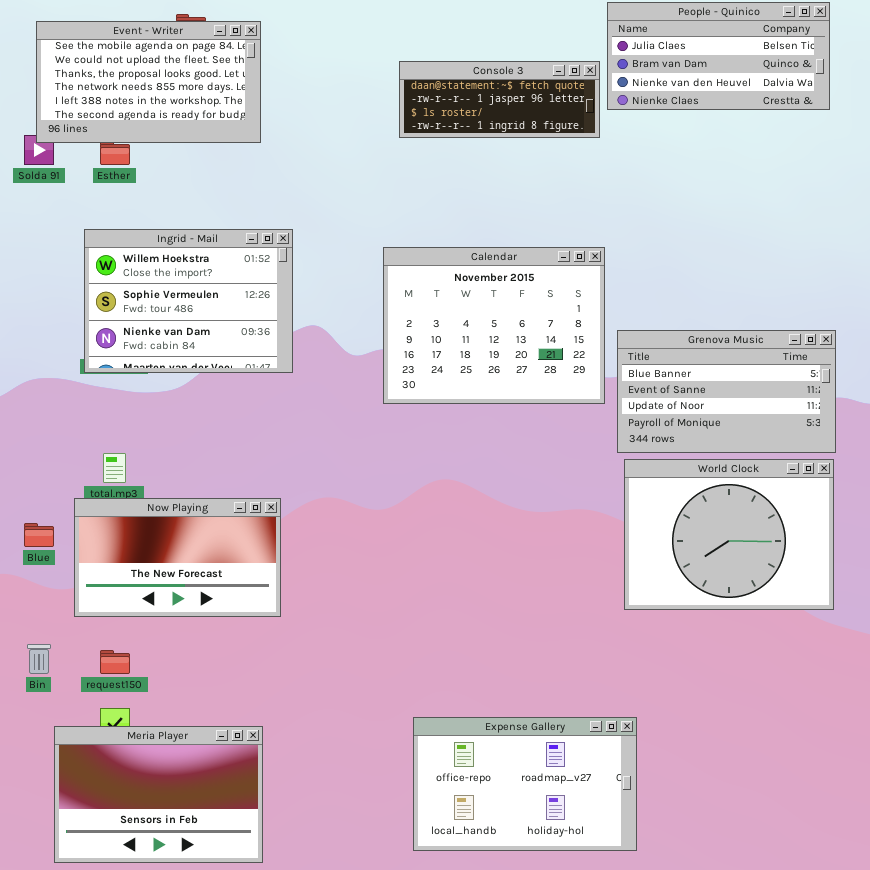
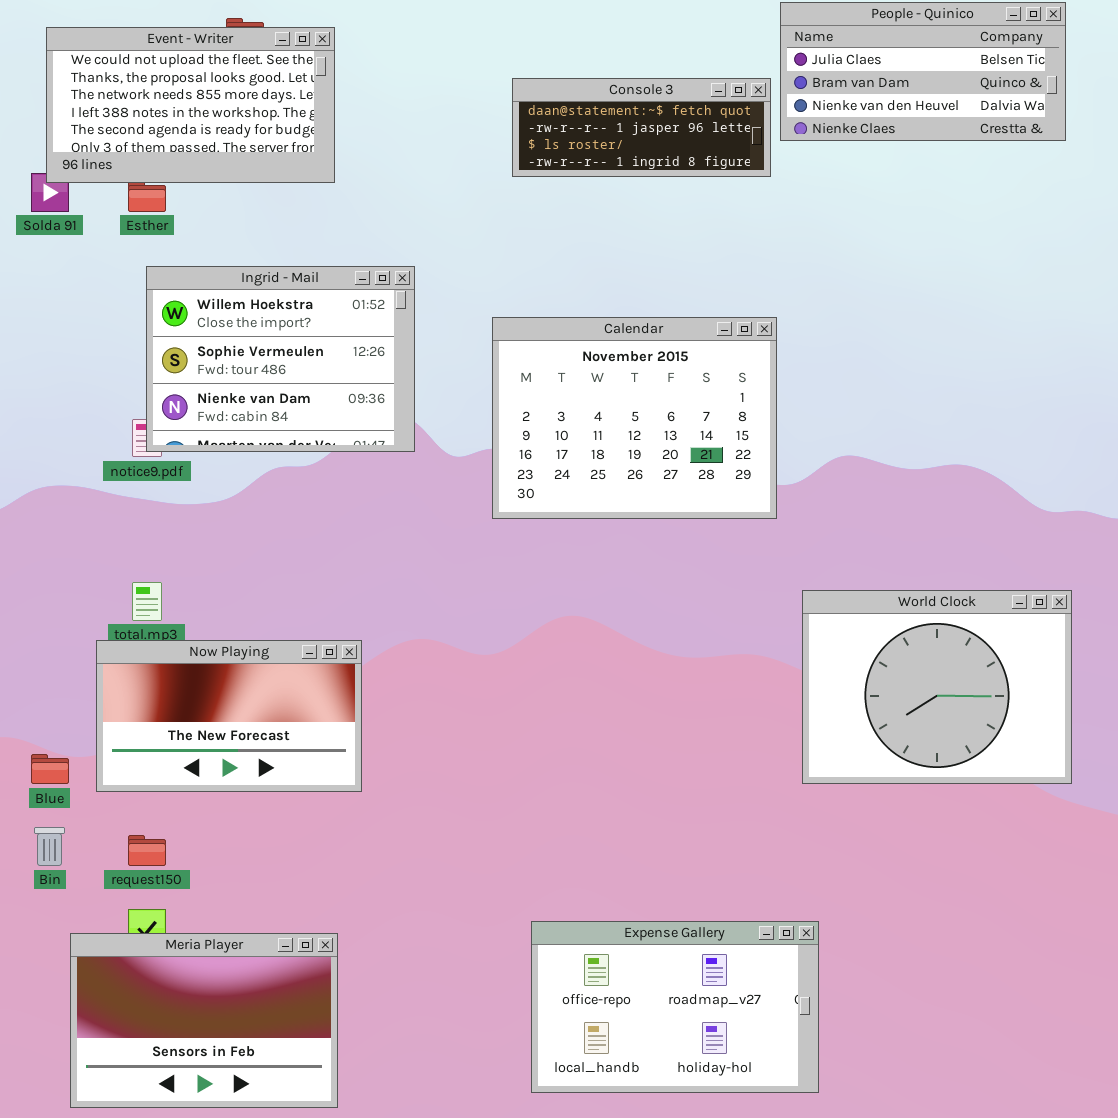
Event - Writer: [36,21,261,143] -> [46,27,335,183], scrolled down 1 row
Ingrid - Mail: [84,229,293,373] -> [146,266,415,452], moved
Grenova Music: [617,330,836,453] -> none, closed
Blue: [24,523,54,547] -> [31,754,69,784], moved

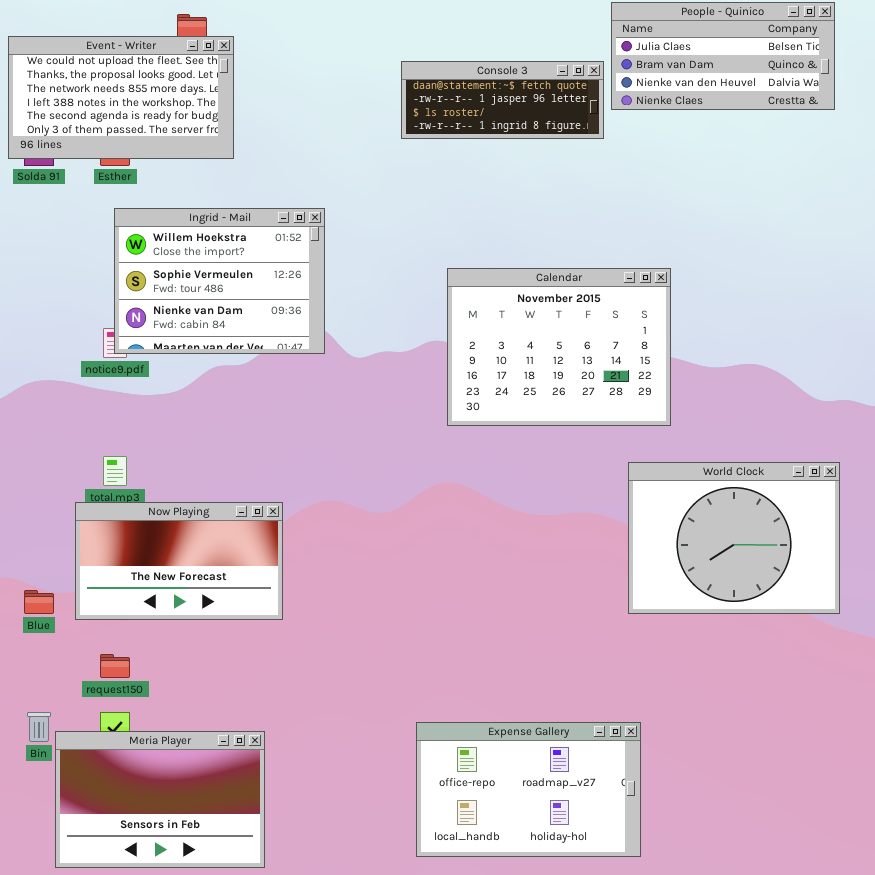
Event - Writer: [46,27,335,183] -> [8,36,234,159], moved
Calendar: [492,317,777,519] -> [447,268,671,426], moved
Bin: [34,827,65,866] -> [27,712,51,742], moved

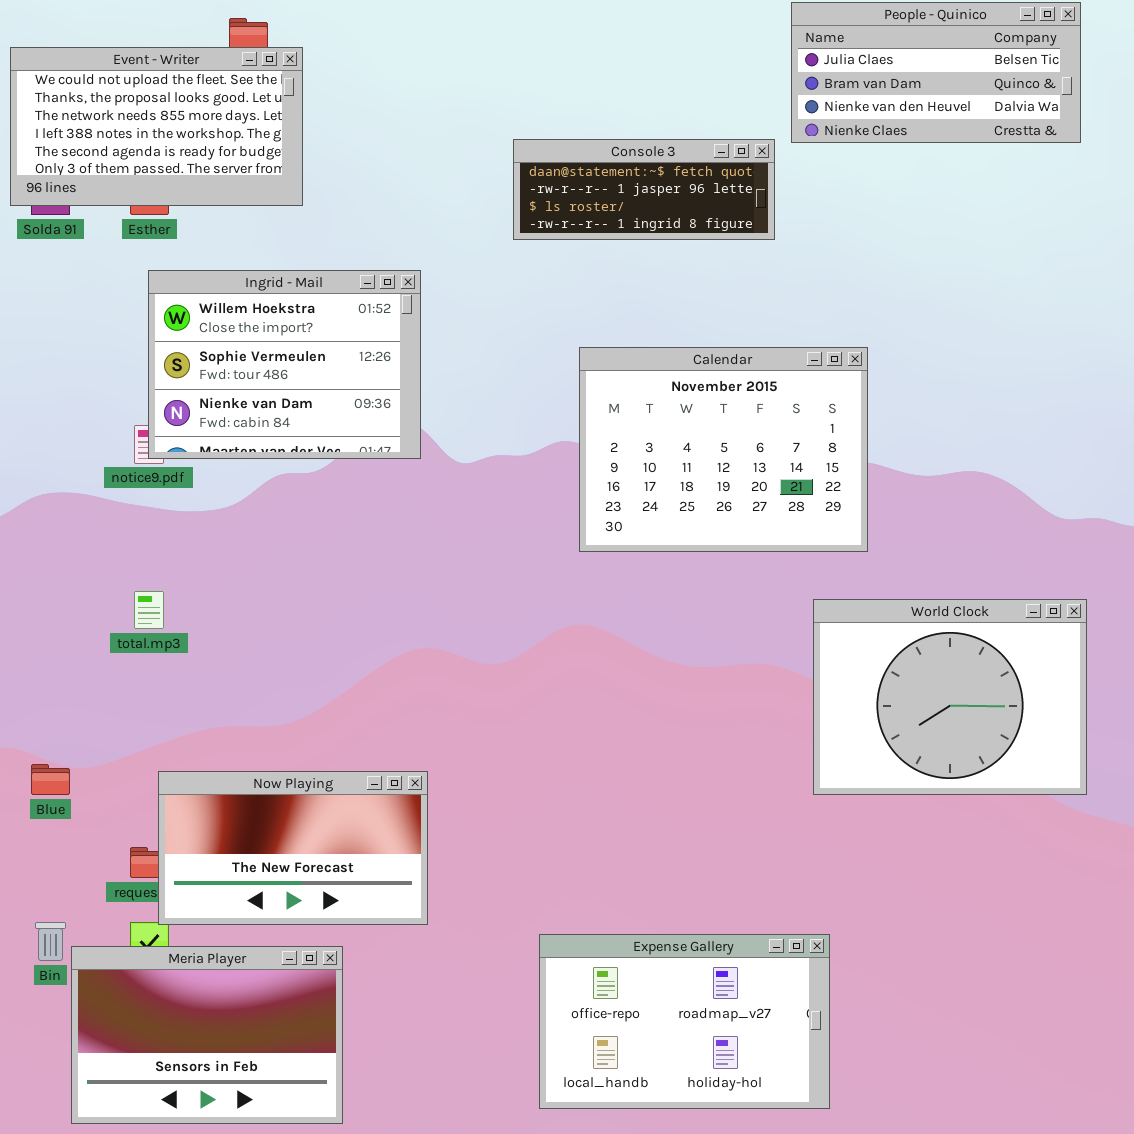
Console 3: [401,61,604,139] -> [513,139,775,240], moved
Now Playing: [75,502,283,620] -> [158,771,428,925], moved

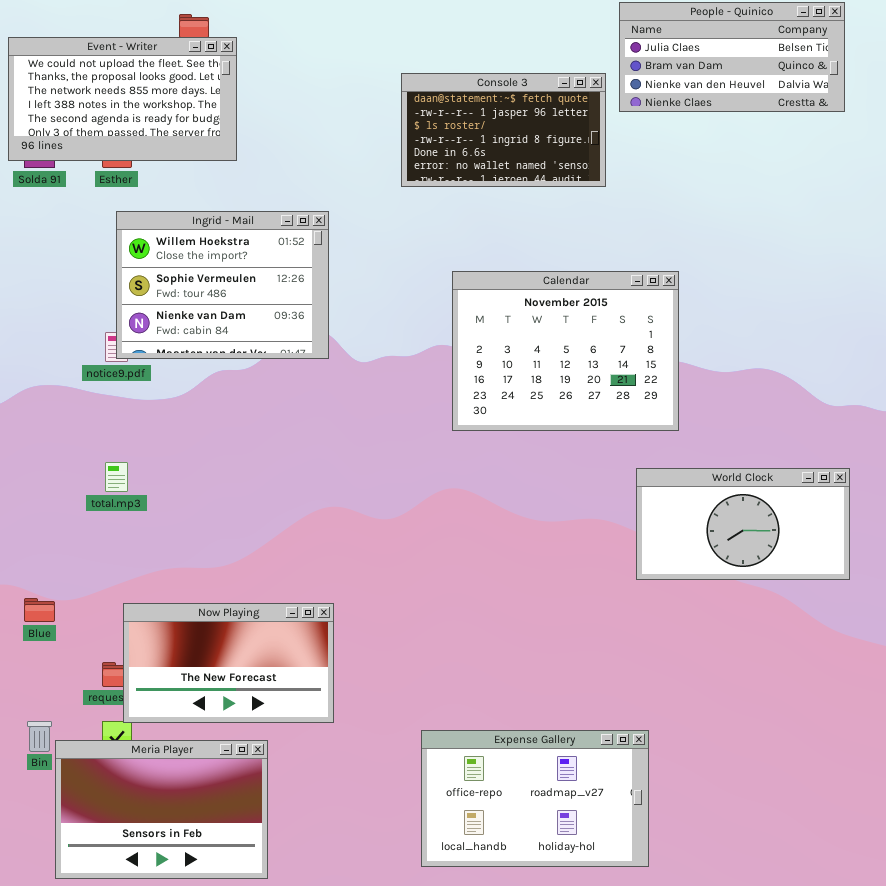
Console 3: [513,139,775,240] -> [401,73,606,187], resized
World Clock: [813,599,1087,795] -> [636,468,850,580], resized

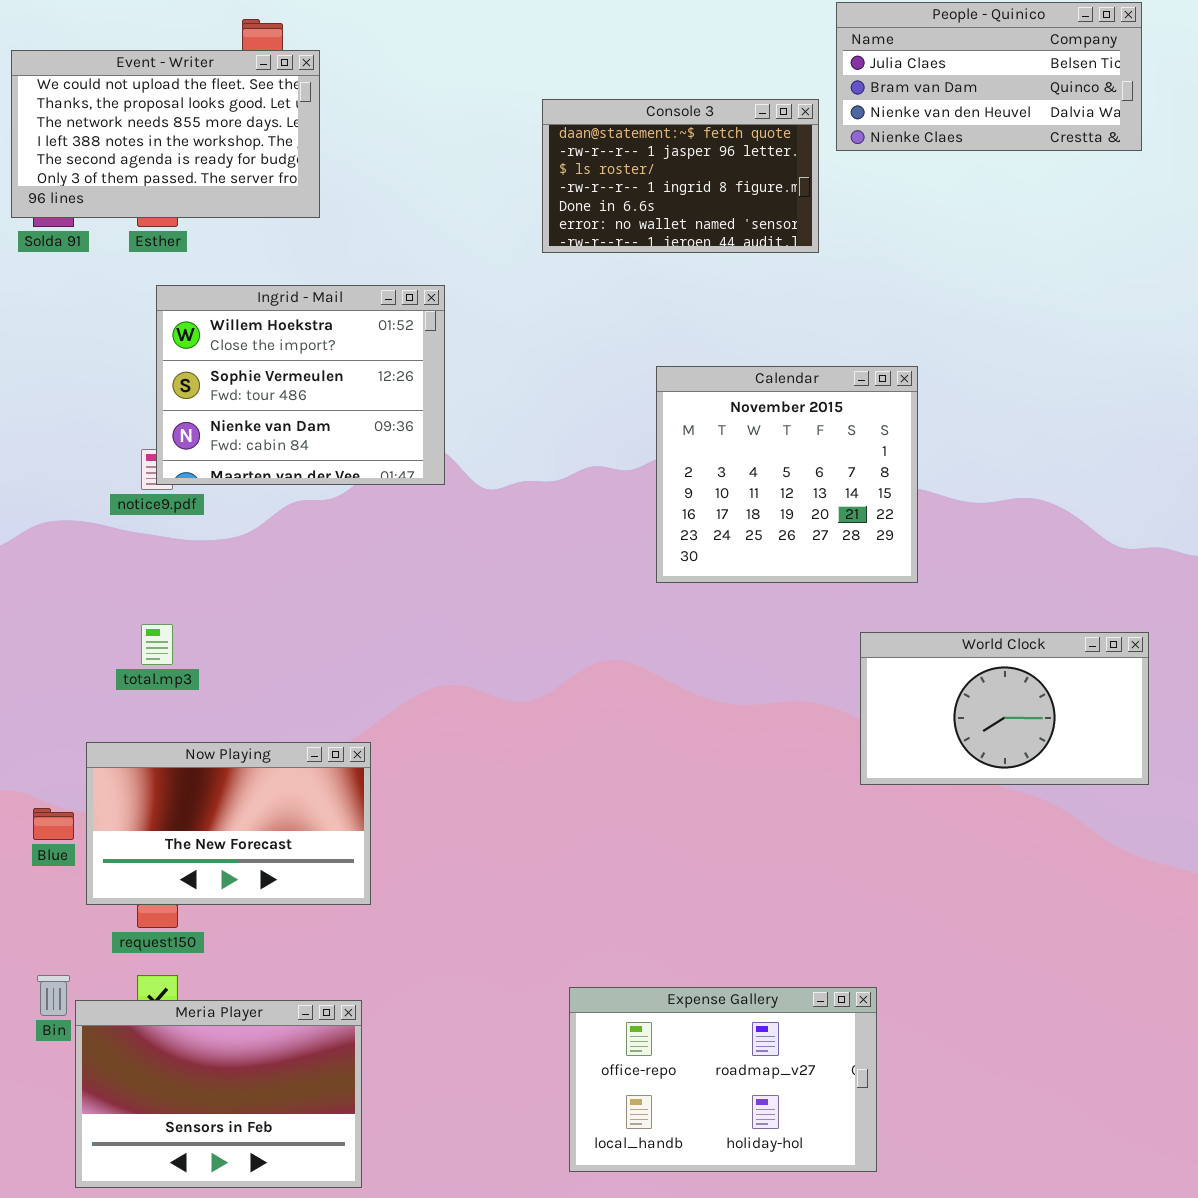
Calendar: [452,271,679,431] -> [656,366,918,583], resized
Now Playing: [123,603,334,723] -> [86,742,371,905], moved

